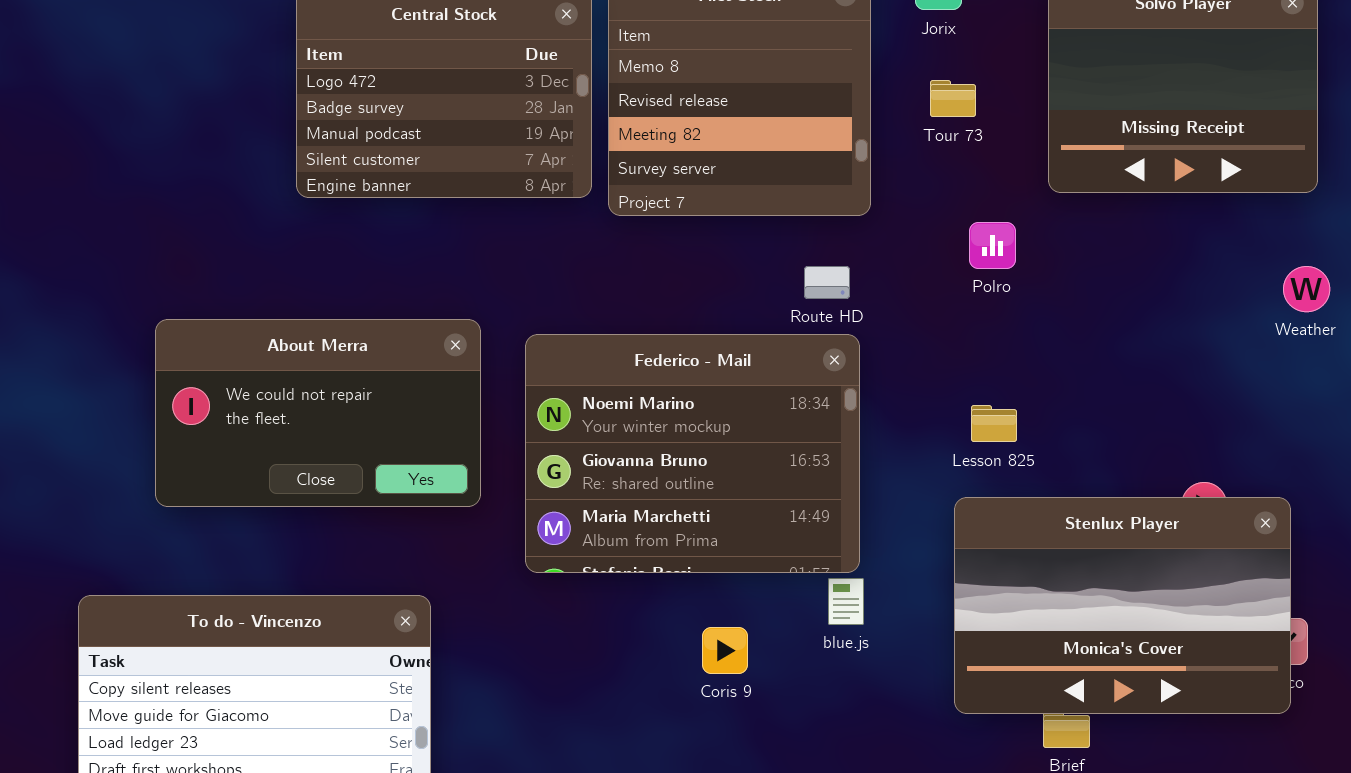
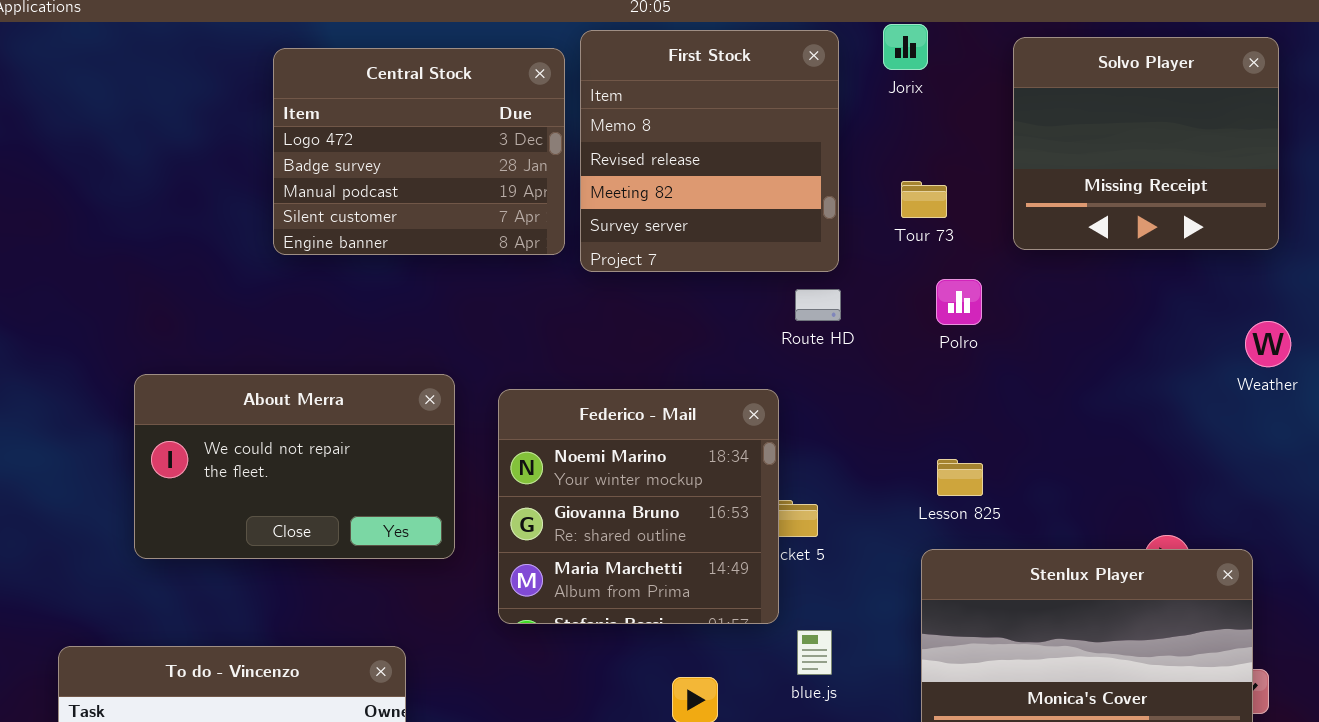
Tour 73: [930,80,976,117] -> [901,181,947,218], moved
Route HD: [804,266,850,299] -> [795,289,841,321], moved
Federico - Mail: [525,334,860,573] -> [498,389,779,624], resized

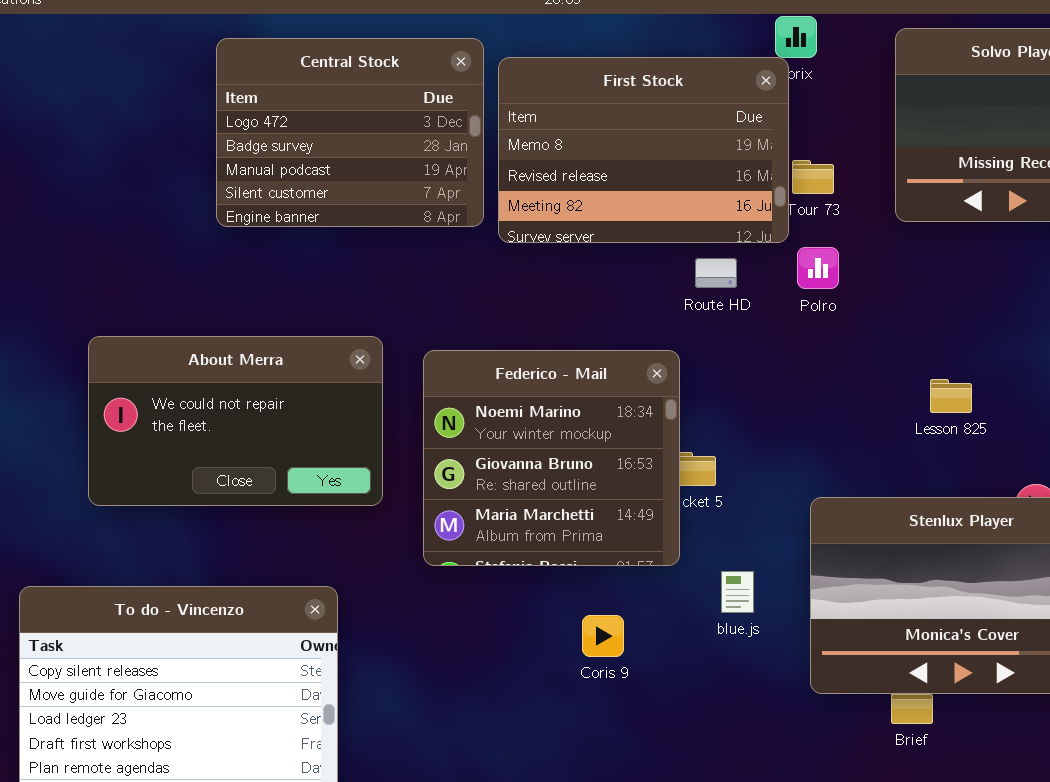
First Stock: [580,30,839,272] -> [498,57,789,243], resized
Polro: [936,279,982,325] -> [797,247,839,289], moved
Lesson 825: [937,459,983,496] -> [930,379,972,413], moved
blue.js: [797,630,832,675] -> [721,571,754,613], moved

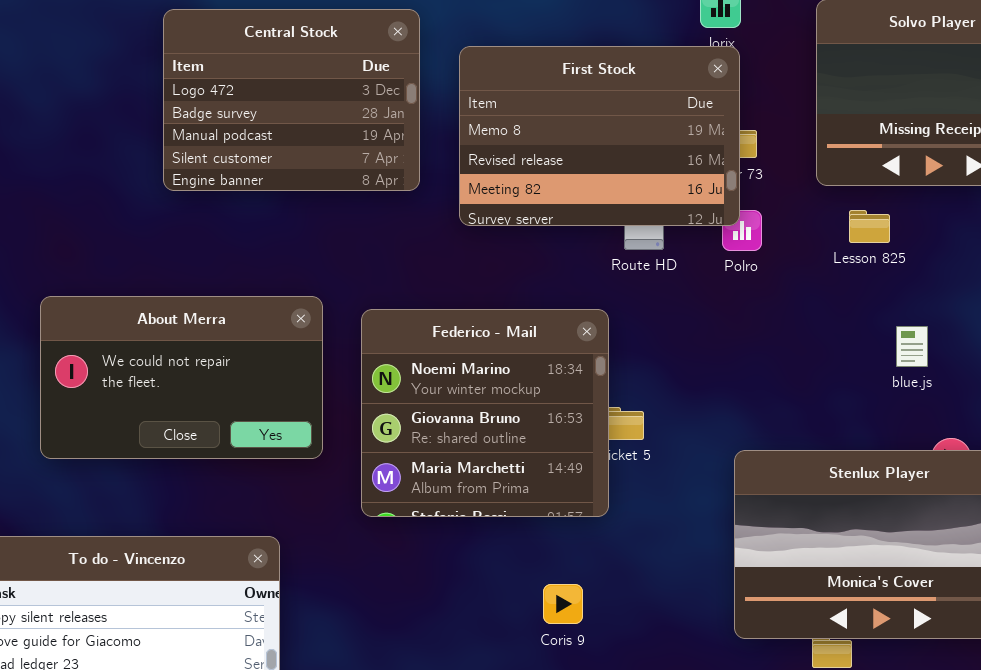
First Stock: [498,57,789,243] -> [459,46,740,226], moved
Lesson 825: [930,379,972,413] -> [849,210,890,243], moved
blue.js: [721,571,754,613] -> [896,326,928,367], moved
Coris 9: [582,615,624,657] -> [543,584,583,624], moved

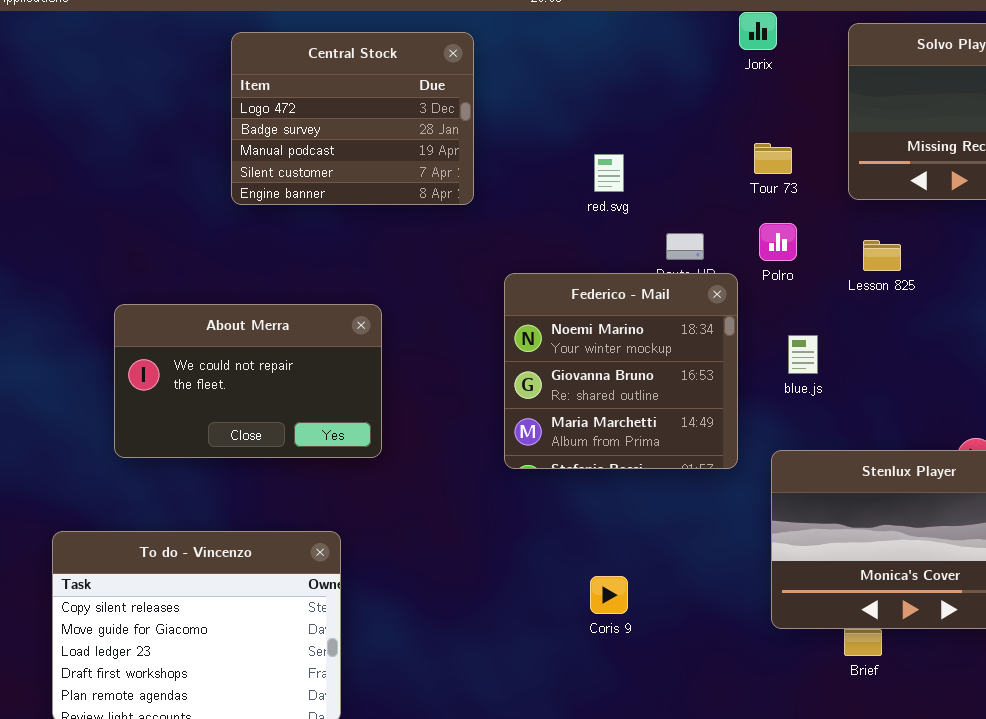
First Stock: [459,46,740,226] -> none, closed
Lesson 825: [849,210,890,243] -> [863,240,901,271], moved
Federico - Mail: [361,309,609,517] -> [504,273,738,469], moved
blue.js: [896,326,928,367] -> [788,335,818,374], moved

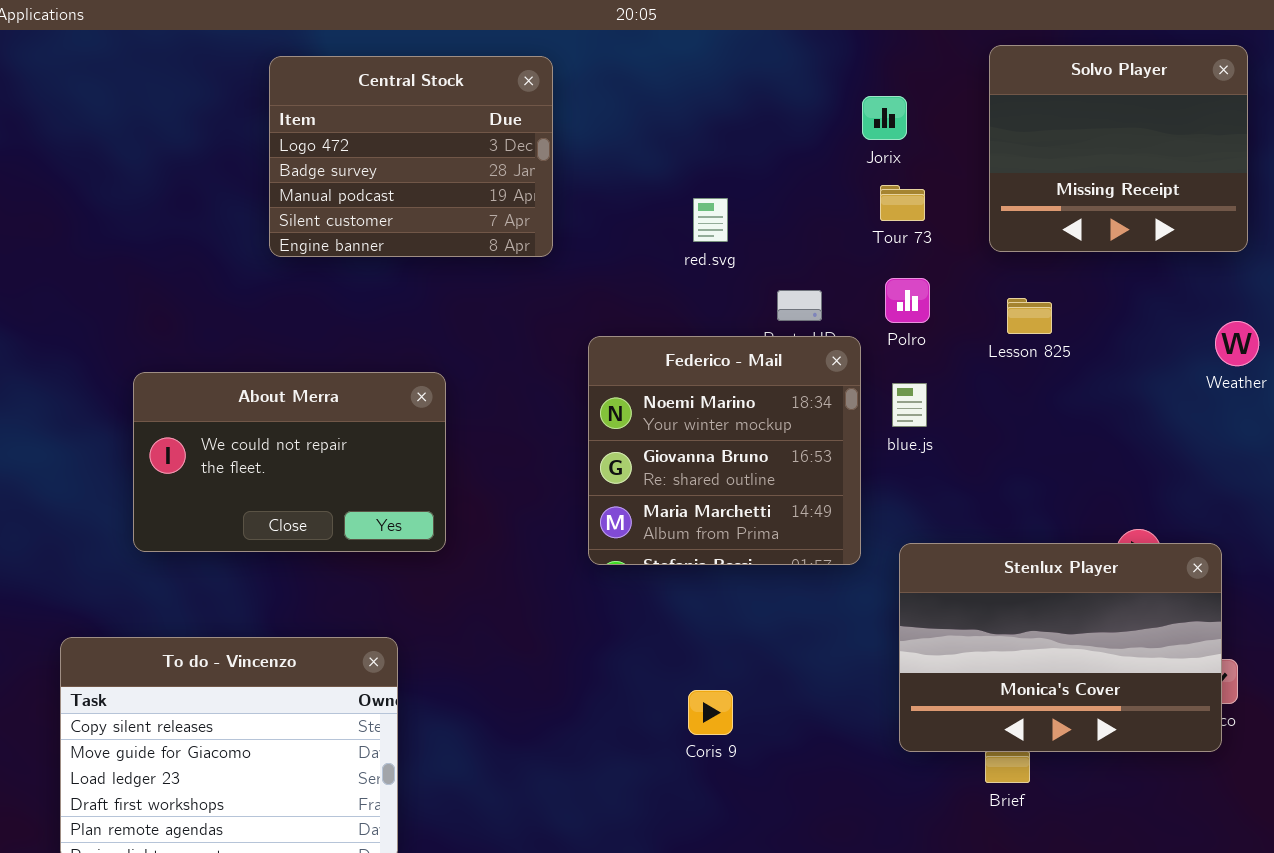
Jorix: [739,12,777,50] -> [862,96,907,140], moved
blue.js: [788,335,818,374] -> [892,383,927,427], moved

